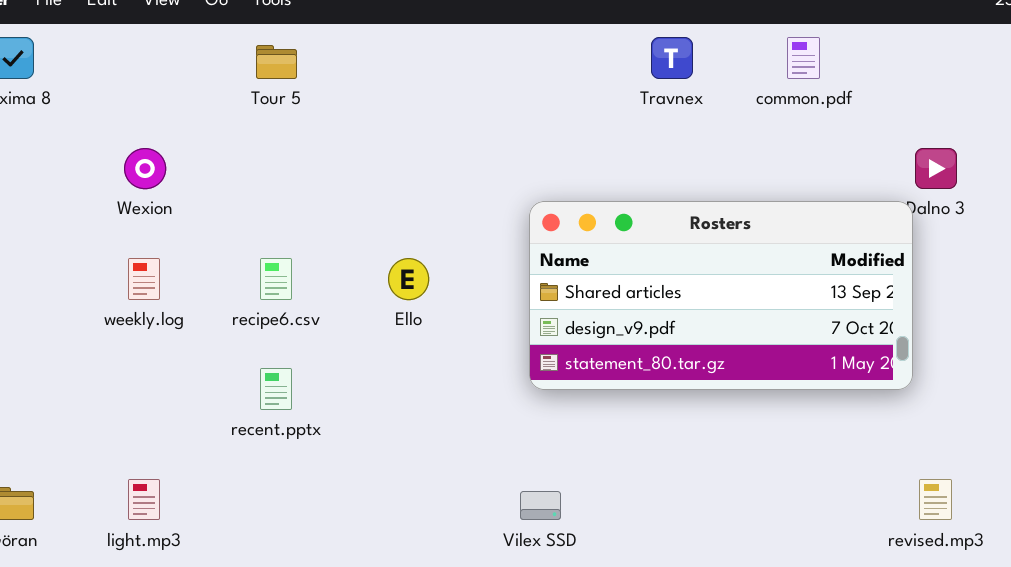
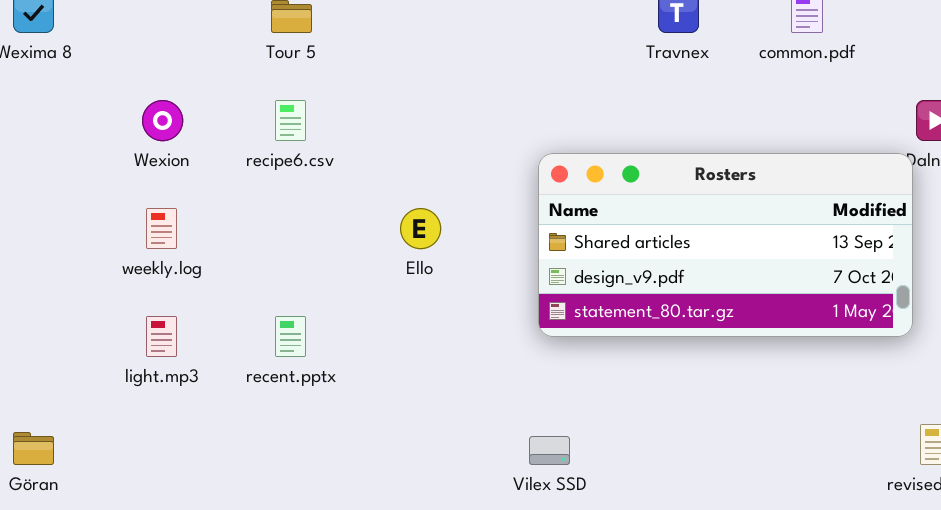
recipe6.csv: [260,258,292,300] -> [275,100,306,141], moved
light.mp3: [128,479,160,520] -> [146,316,177,357], moved

